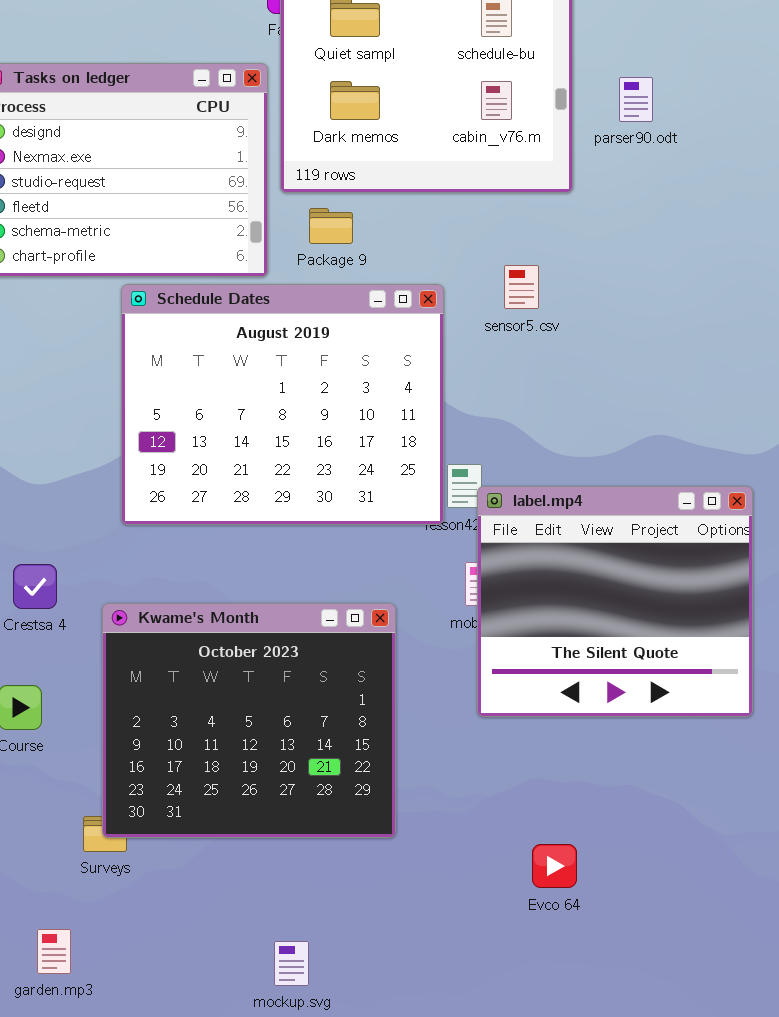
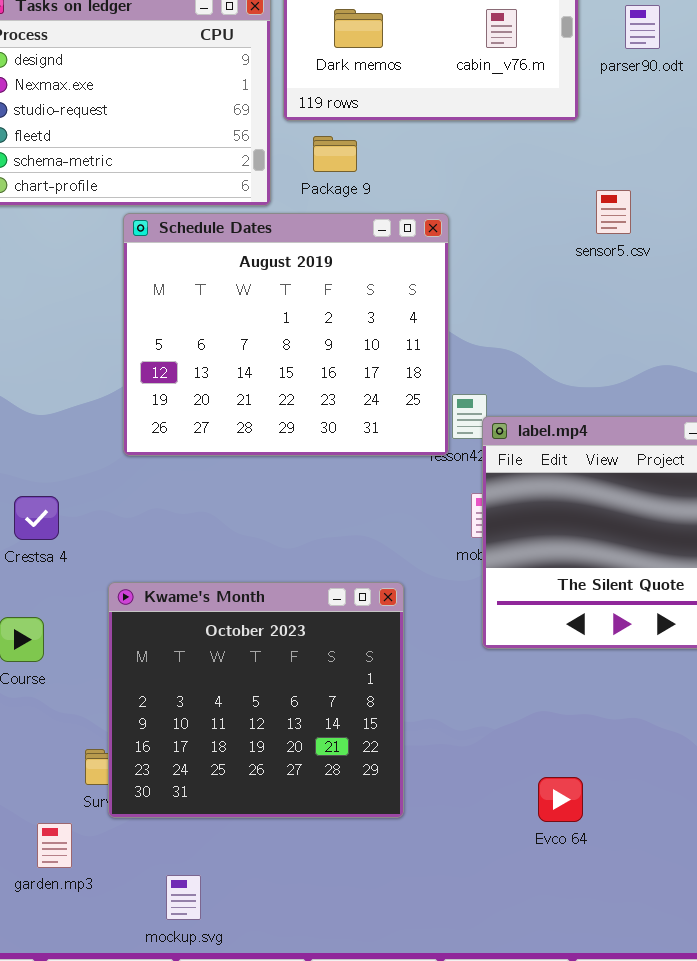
sensor5.csv: [504,265,539,309] -> [596,190,631,234], moved
Kwame's Month: [102,603,396,838] -> [108,582,404,818], moved
garden.mp3: [37,929,71,974] -> [37,823,72,868], moved
mockup.svg: [274,941,309,986] -> [166,875,201,920], moved

